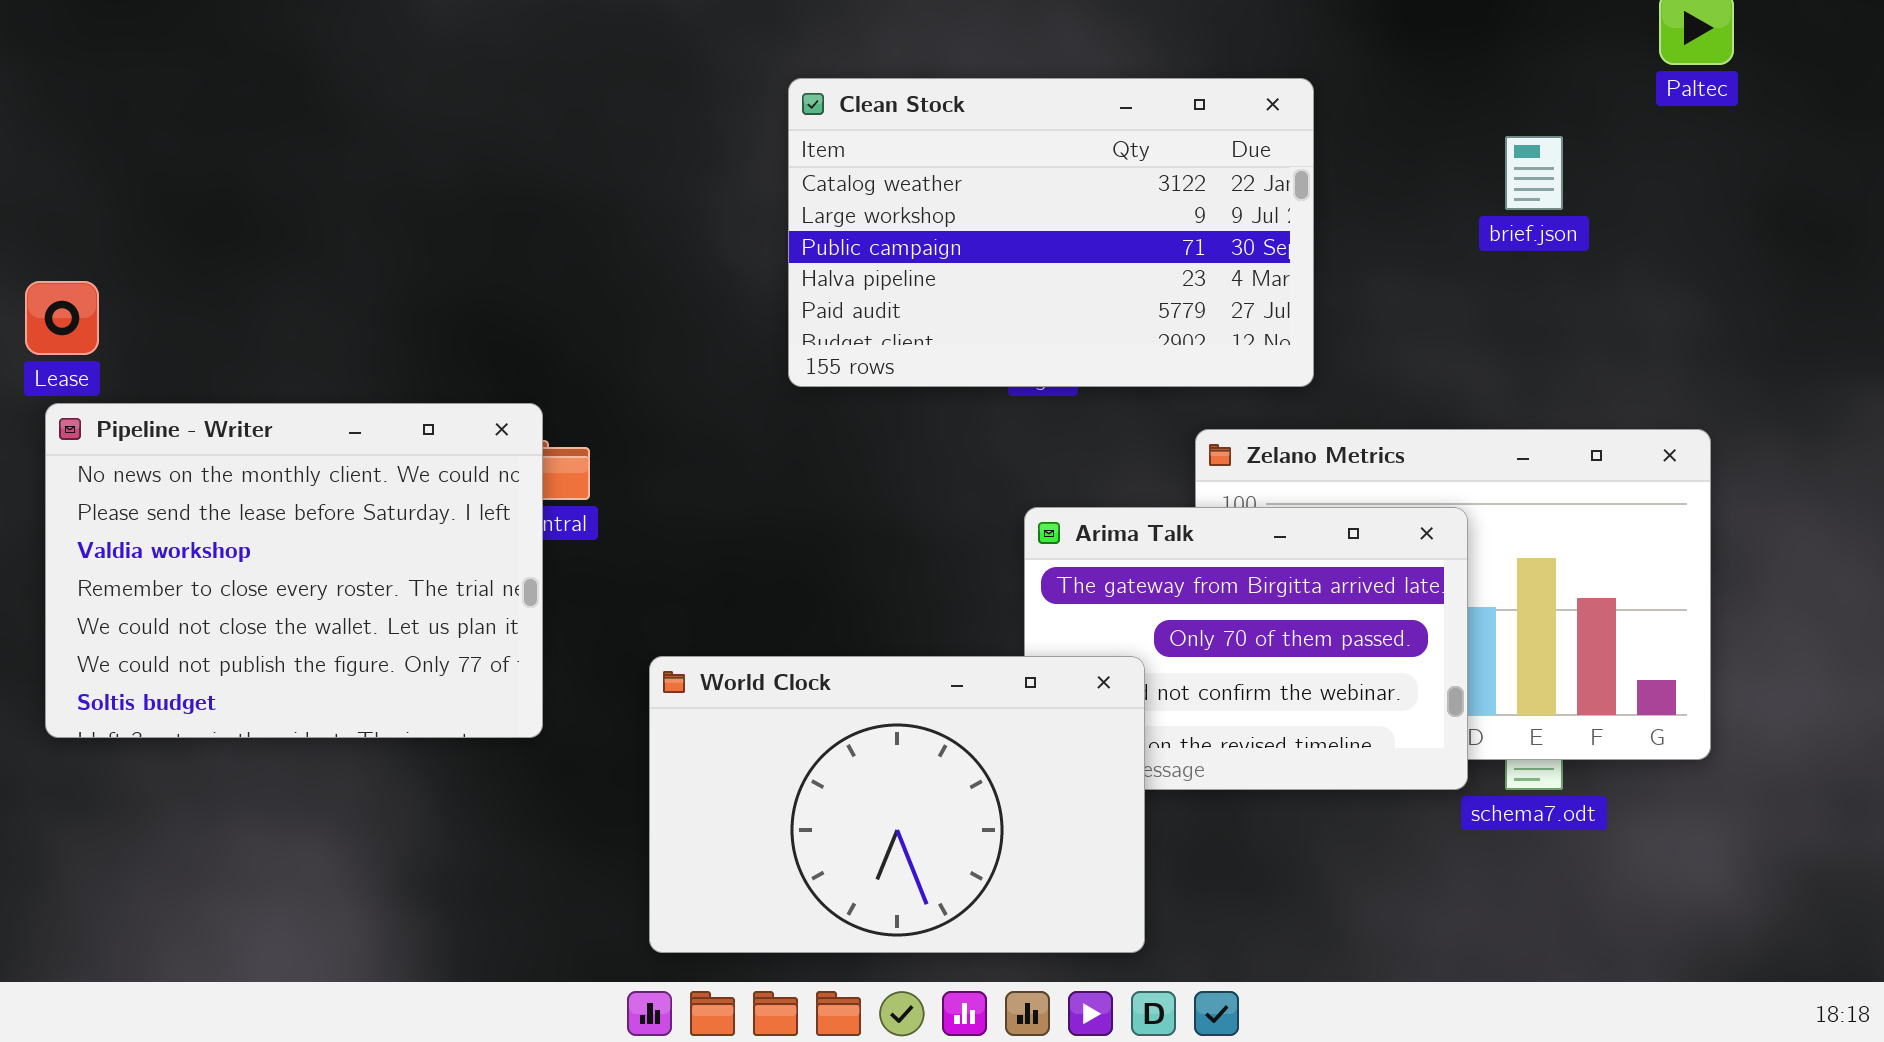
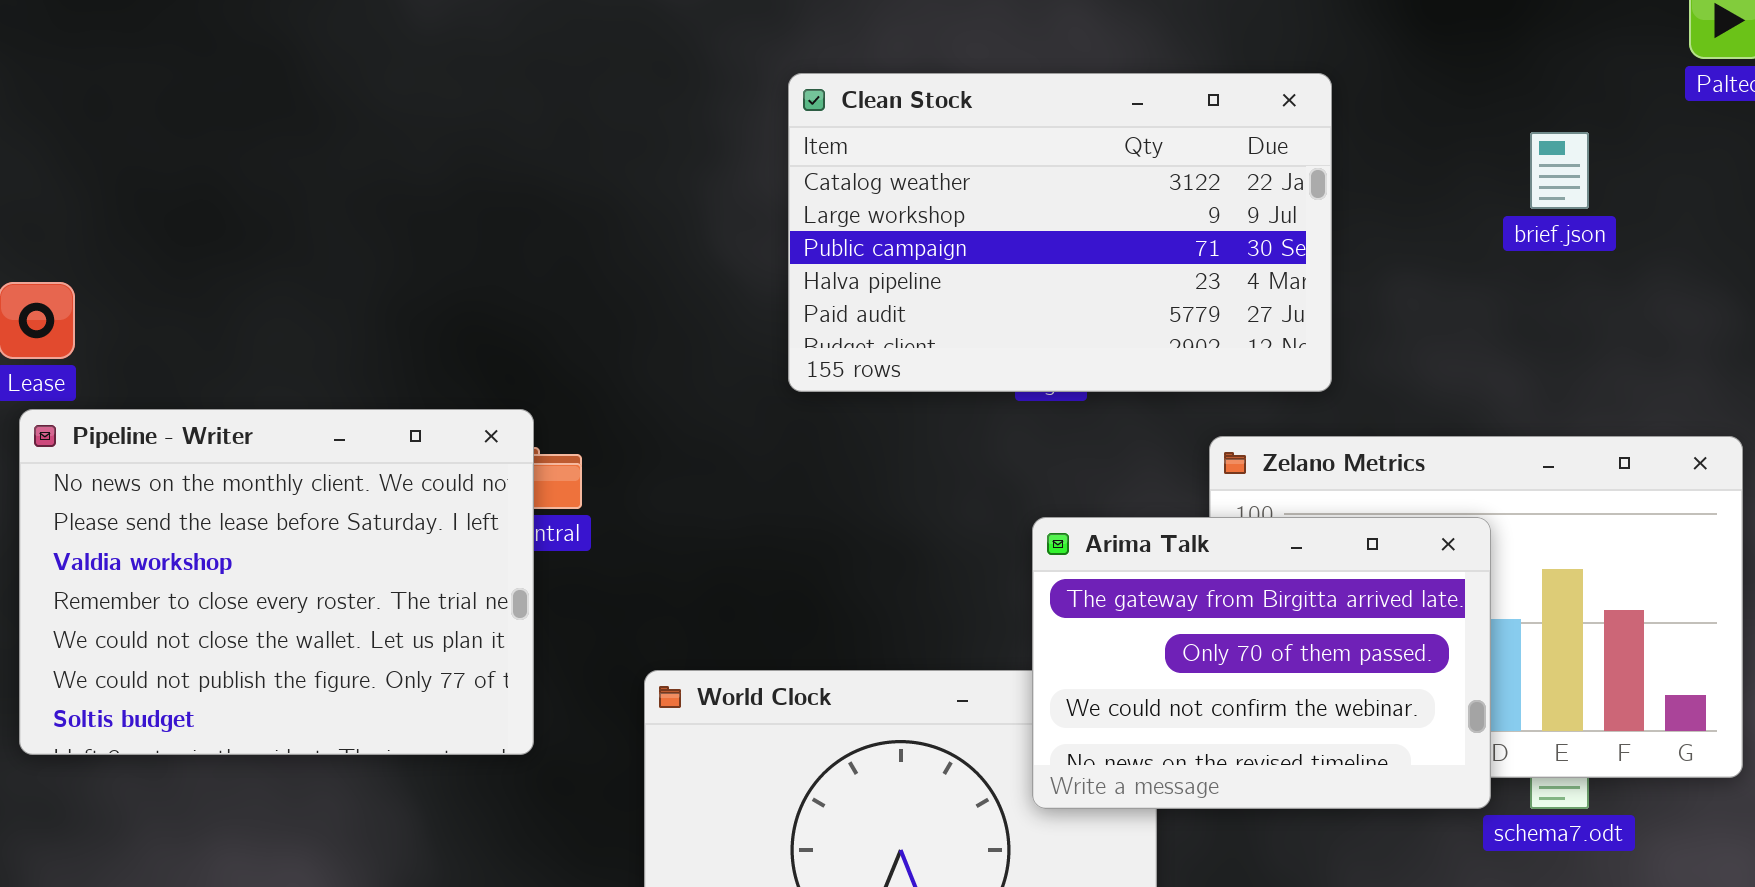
Arima Talk: [1024,507,1468,790] -> [1032,517,1491,809], raised

